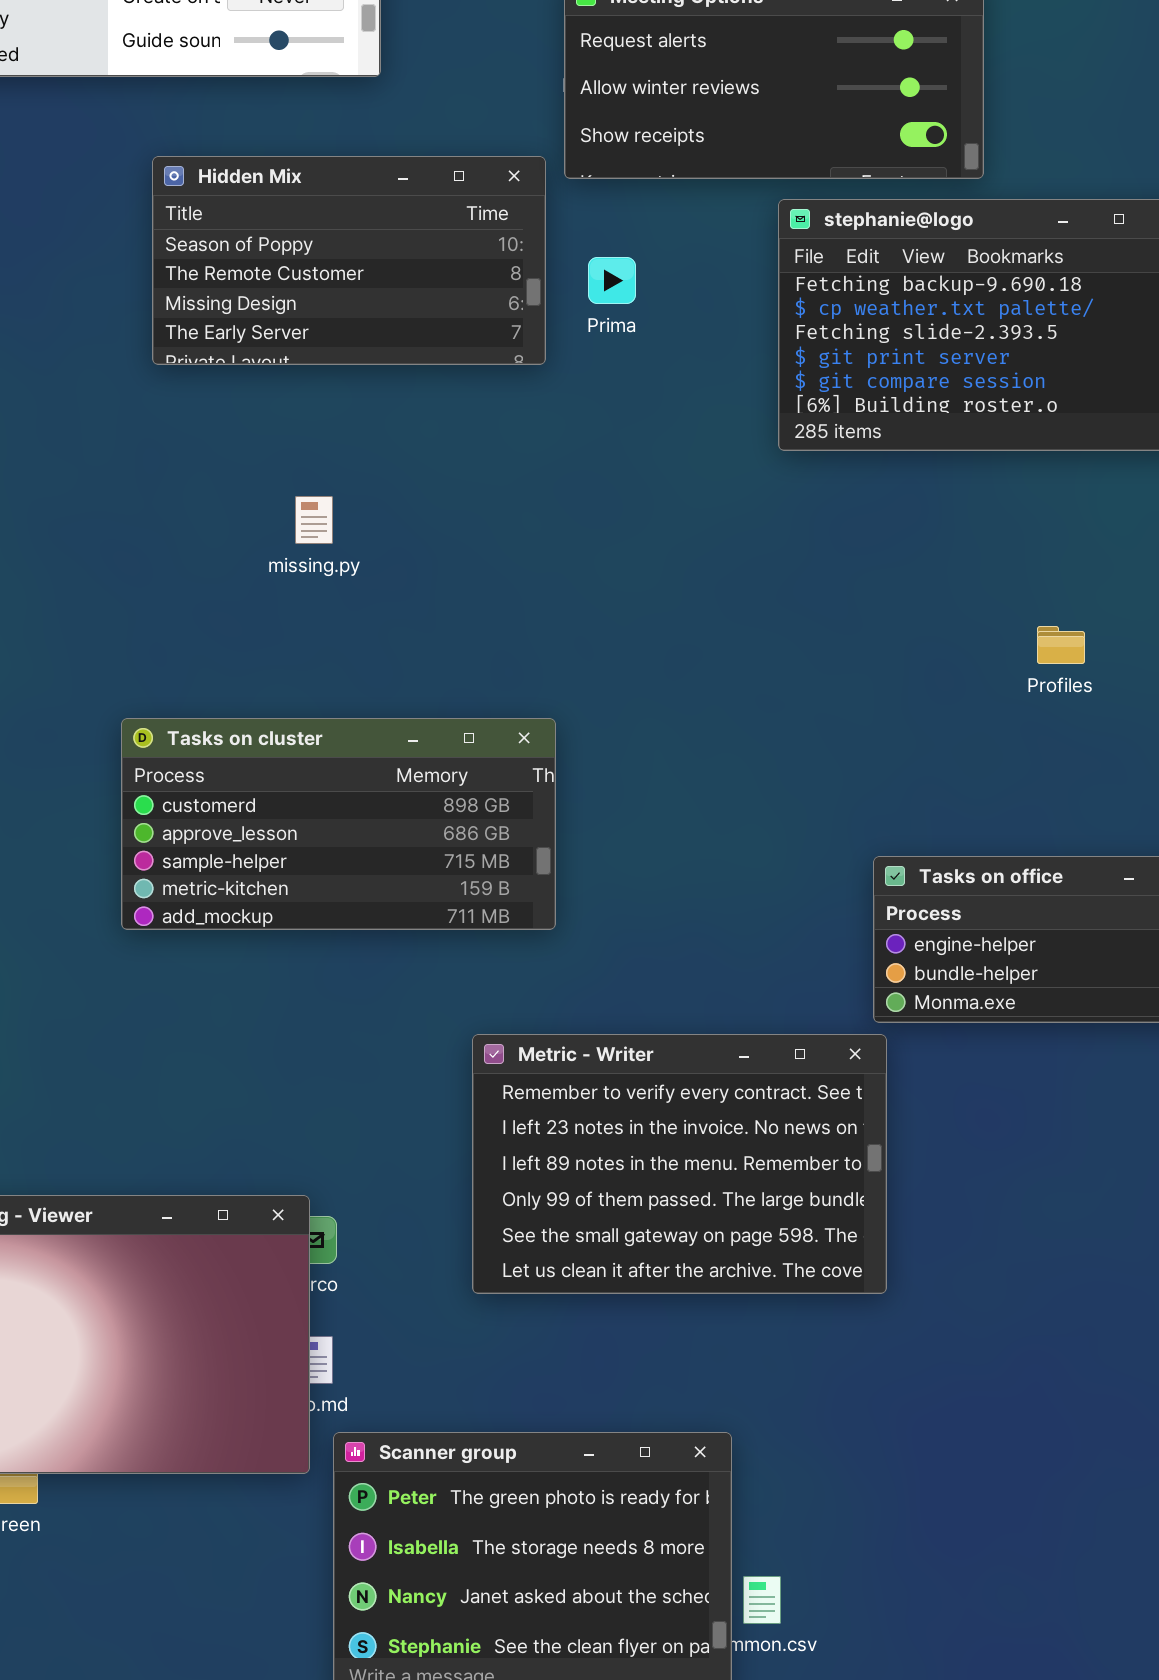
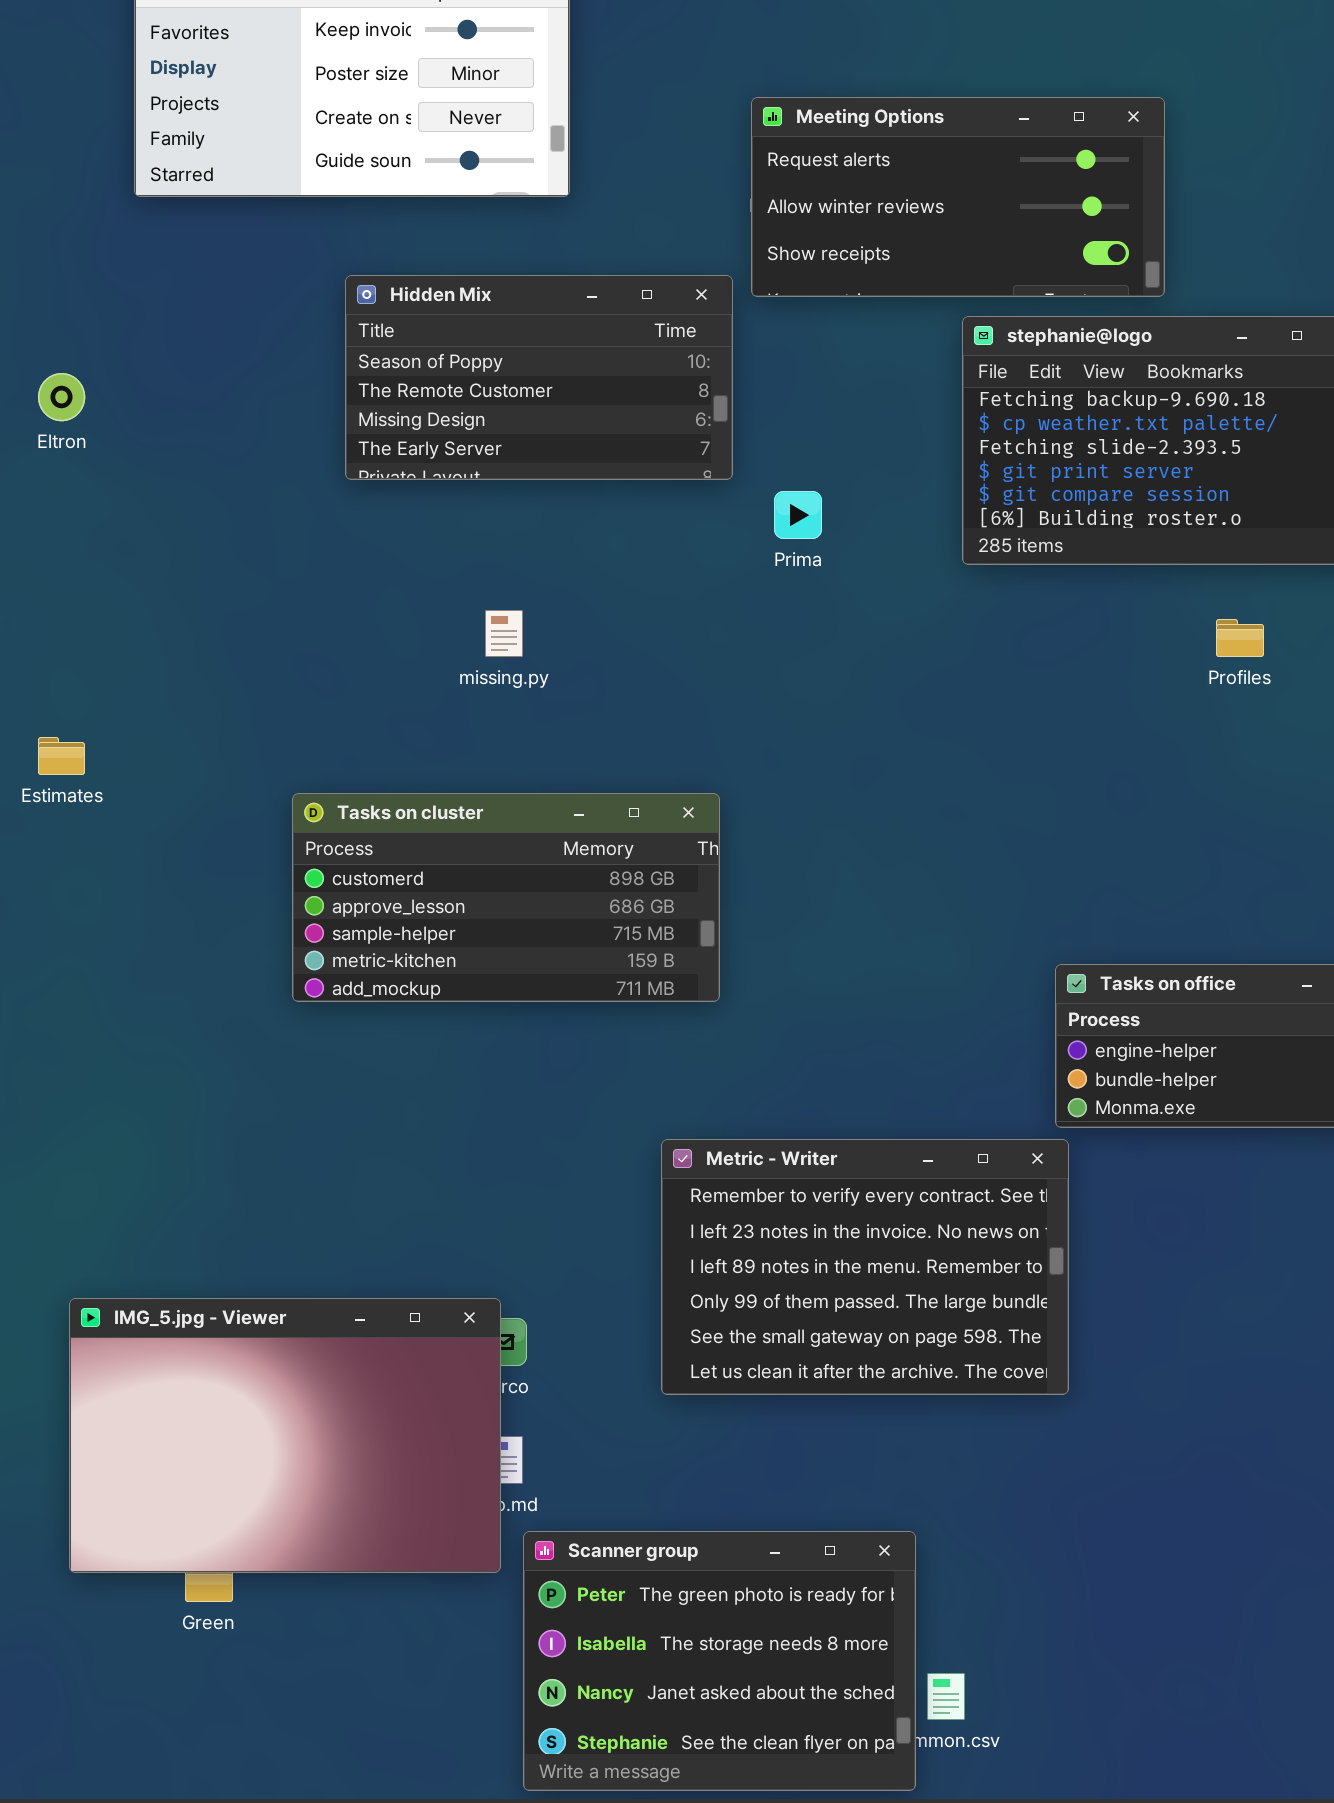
Prima: [588,257,636,304] -> [774,491,822,539], moved
Profiles: [1037,626,1085,664] -> [1216,619,1264,657], moved
Tasks on cluster: [121,718,556,930] -> [292,793,720,1002], moved

